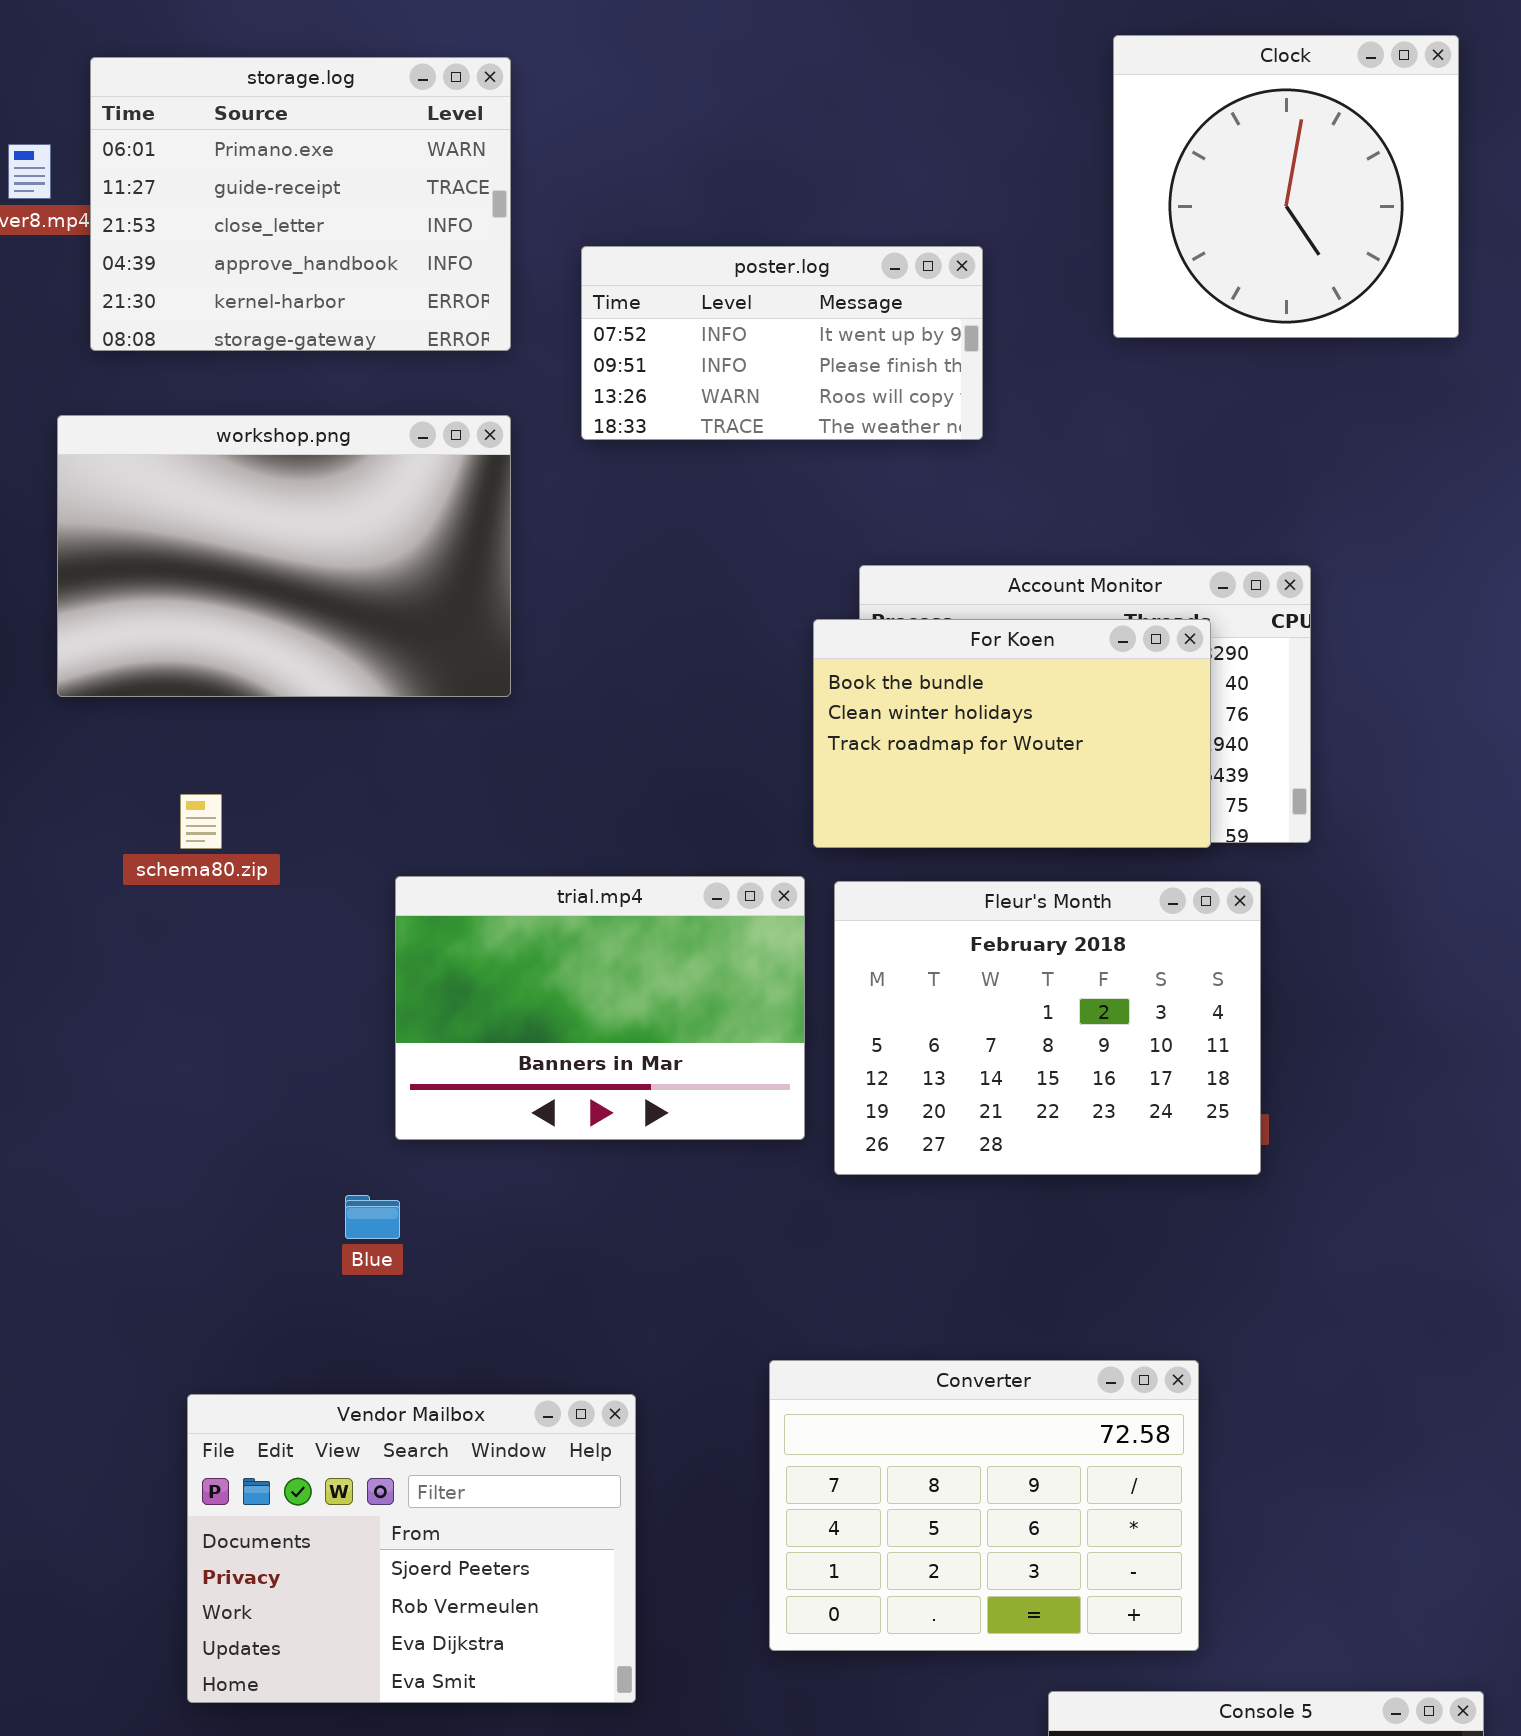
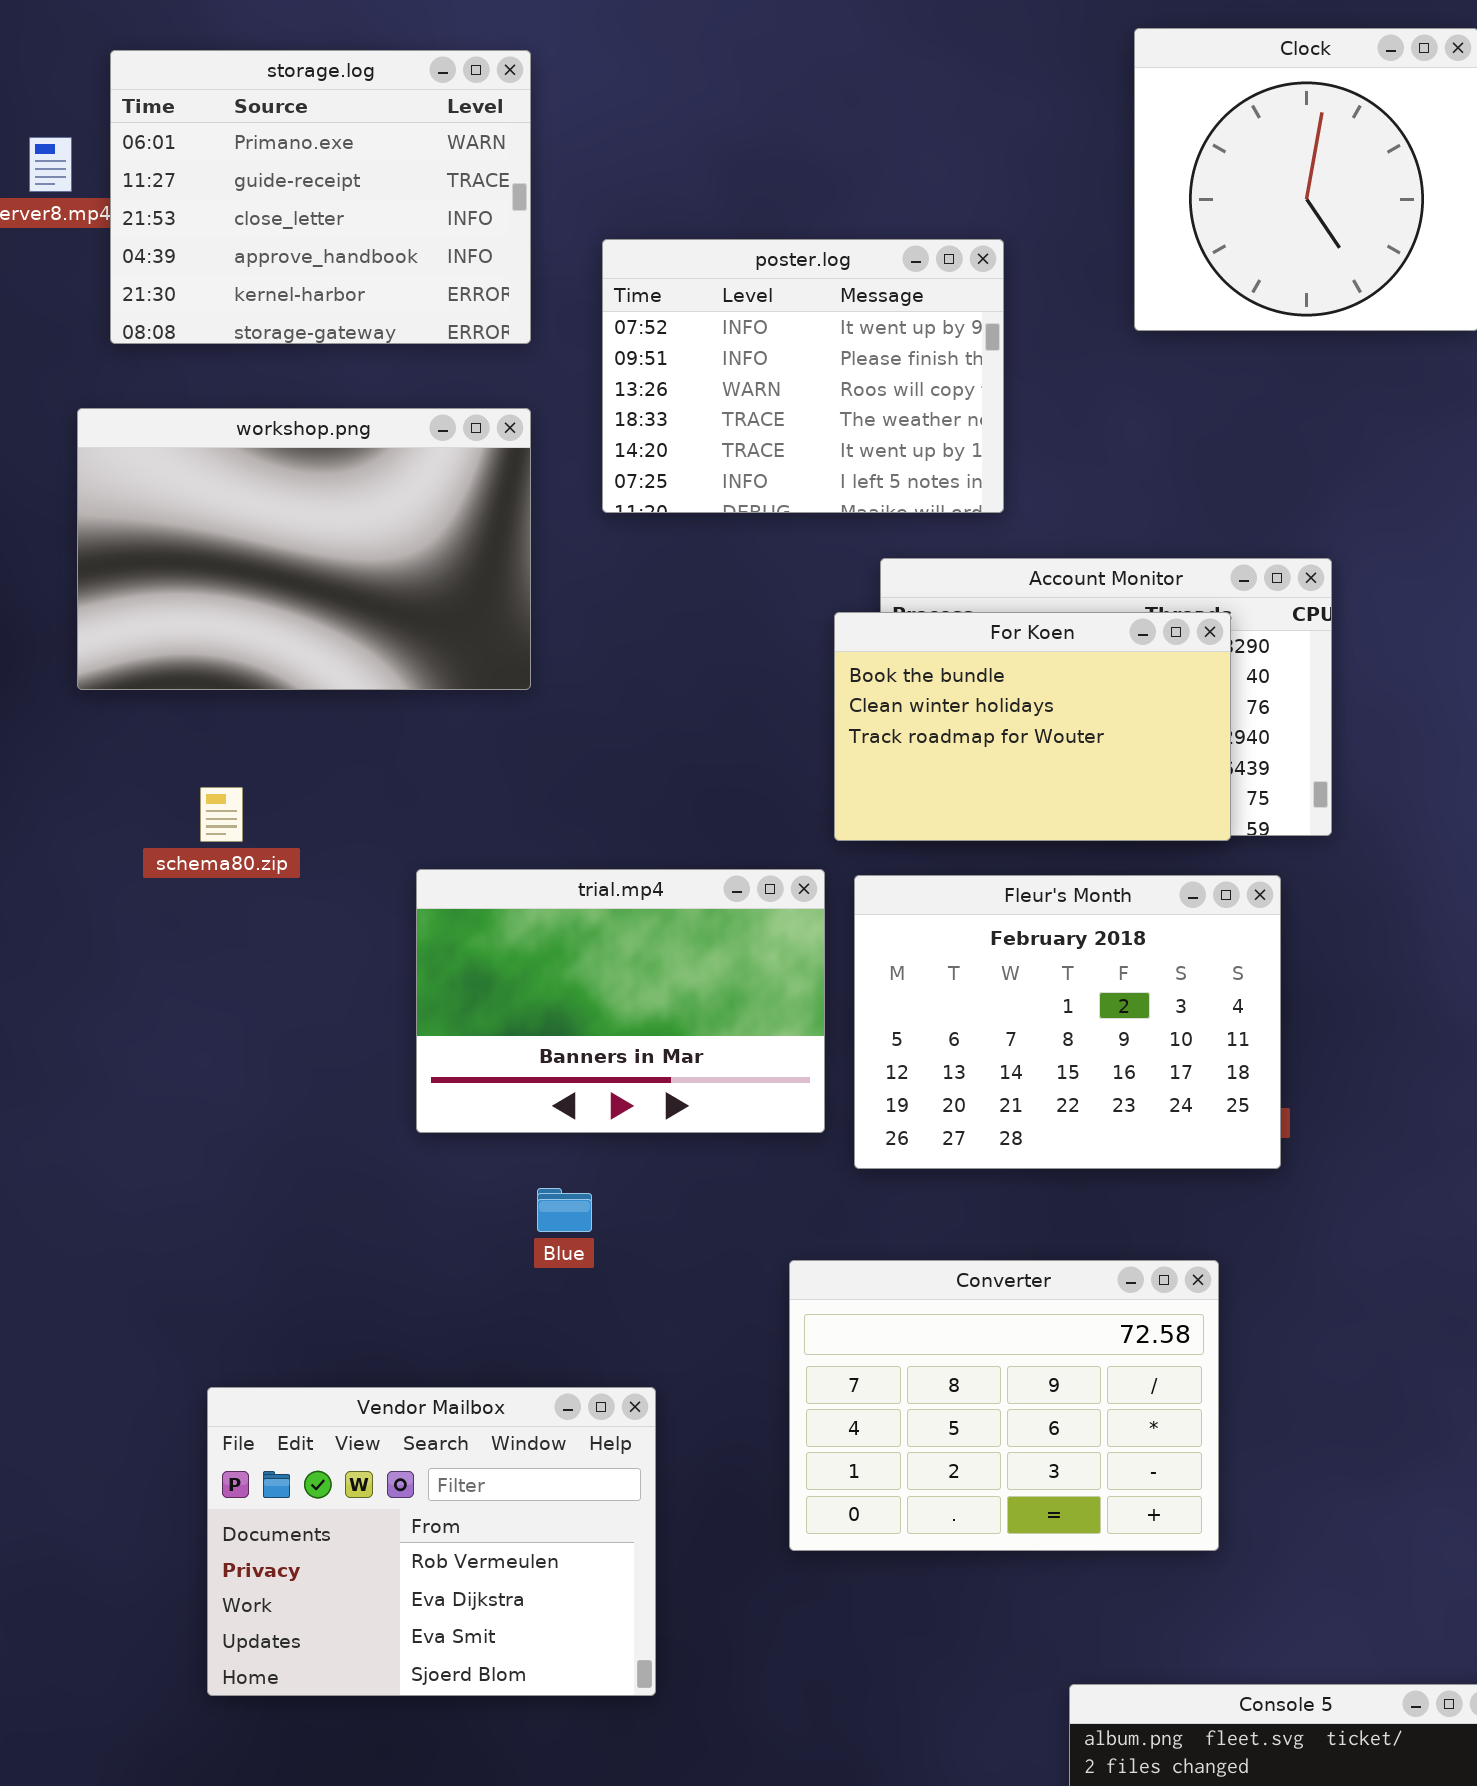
poster.log: [581,246,983,440] -> [602,239,1004,513], resized
Blue: [345,1195,400,1239] -> [537,1188,592,1232], moved
Converter: [769,1360,1199,1651] -> [789,1260,1219,1551], moved
Vendor Mailbox: [187,1394,636,1703] -> [207,1387,656,1696], scrolled down 1 row

